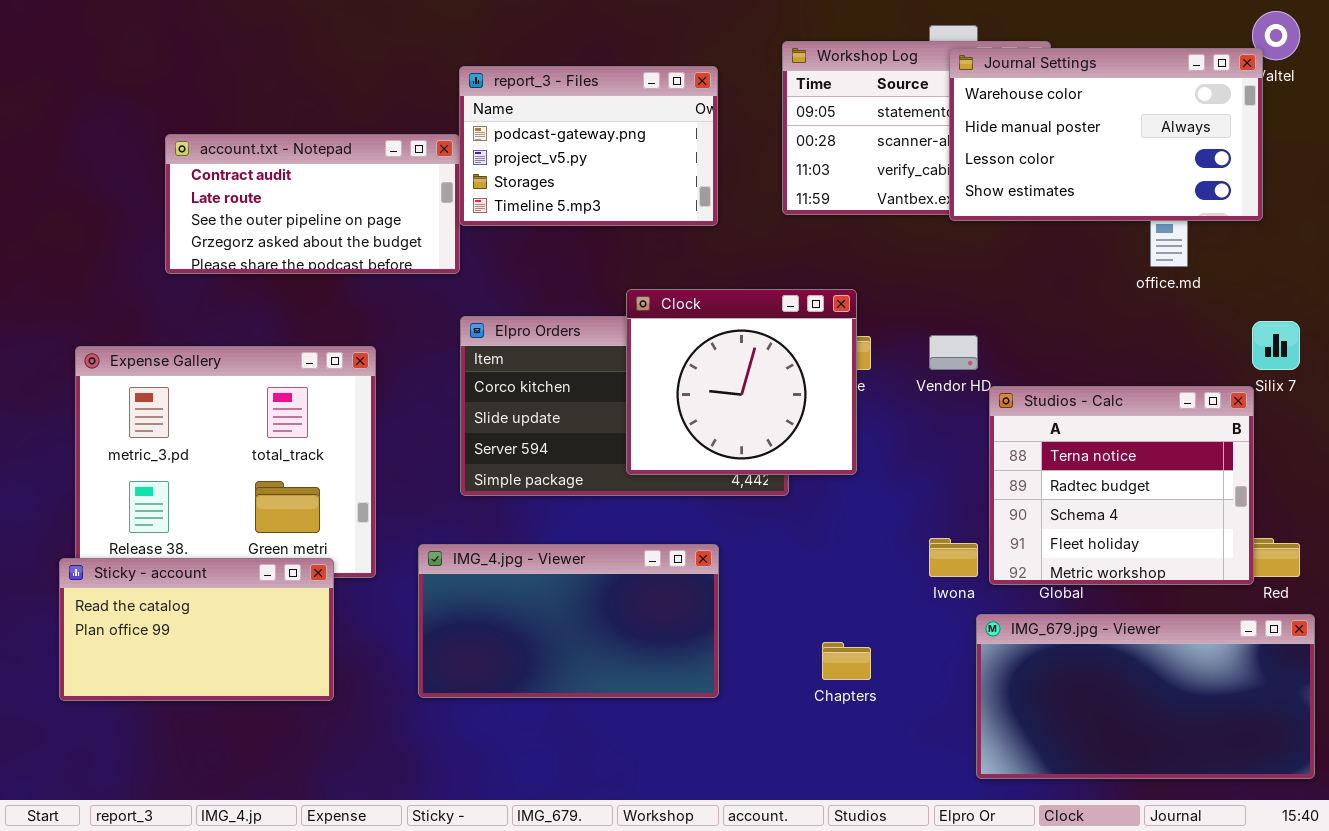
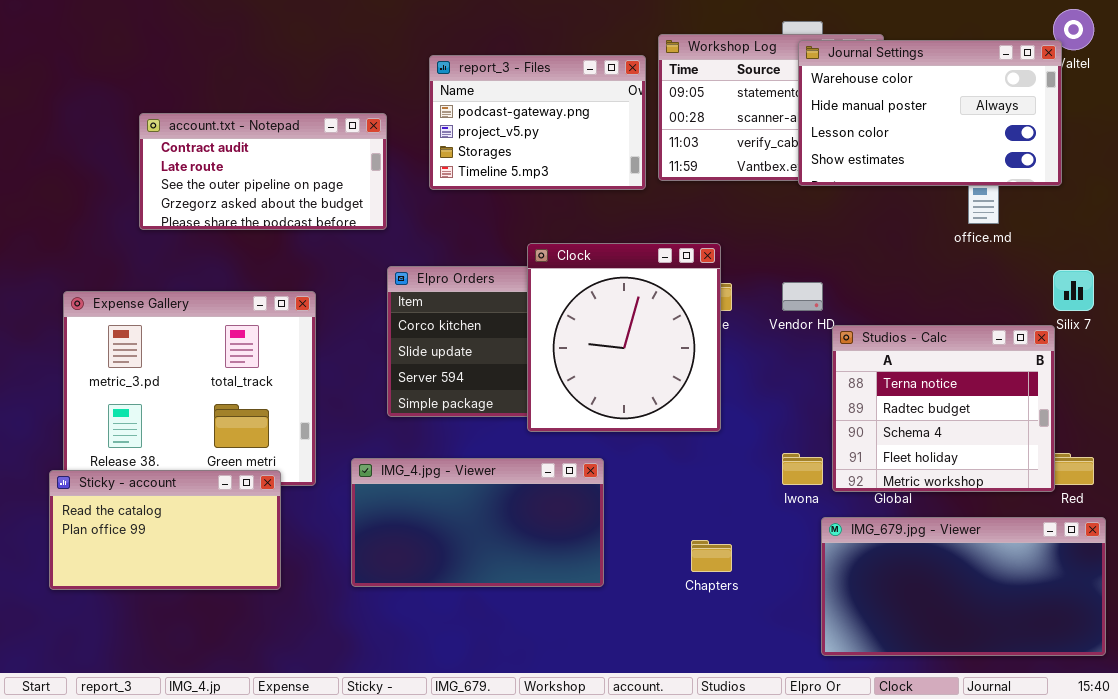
report_3 - Files: [459,66,718,226] -> [429,55,646,190], moved
Clock: [626,289,857,475] -> [527,243,721,432], resized

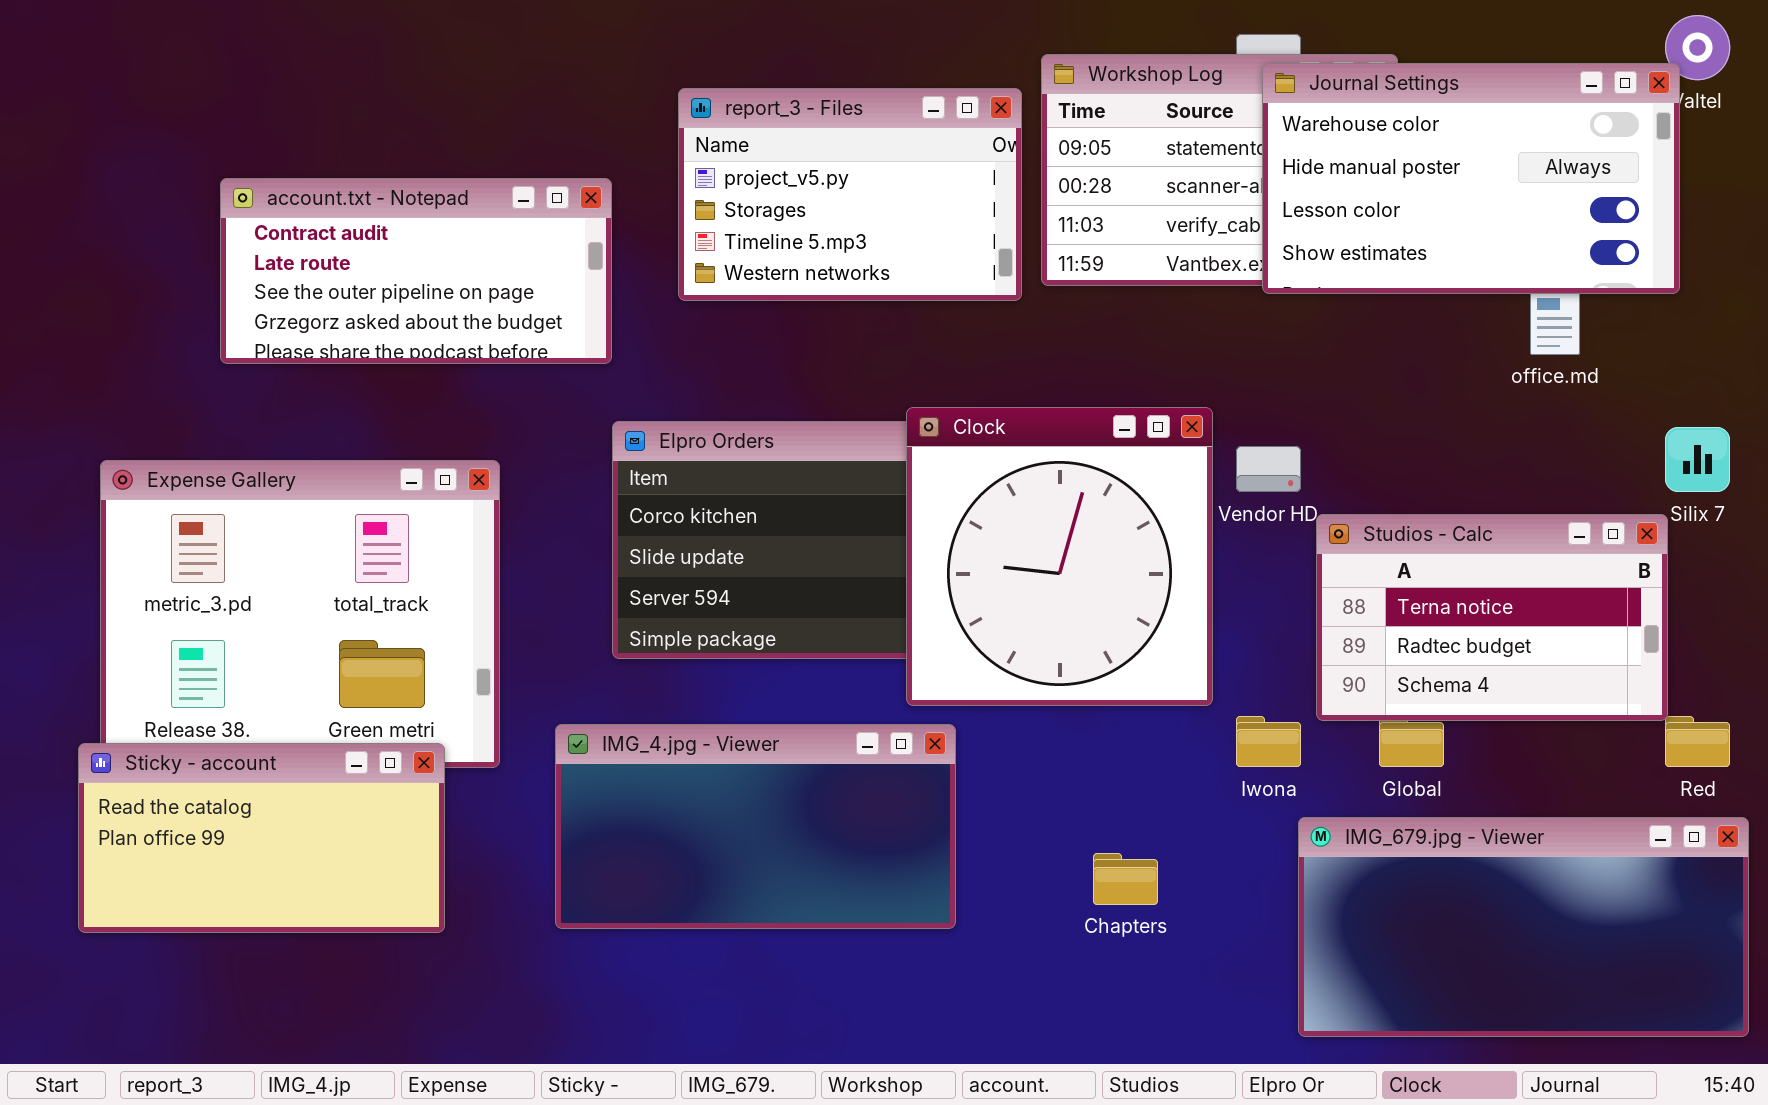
report_3 - Files: [429,55,646,190] -> [678,88,1022,301], scrolled down 1 row
Clock: [527,243,721,432] -> [906,407,1213,706], moved
Studios - Calc: [832,325,1055,492] -> [1316,514,1668,721], resized

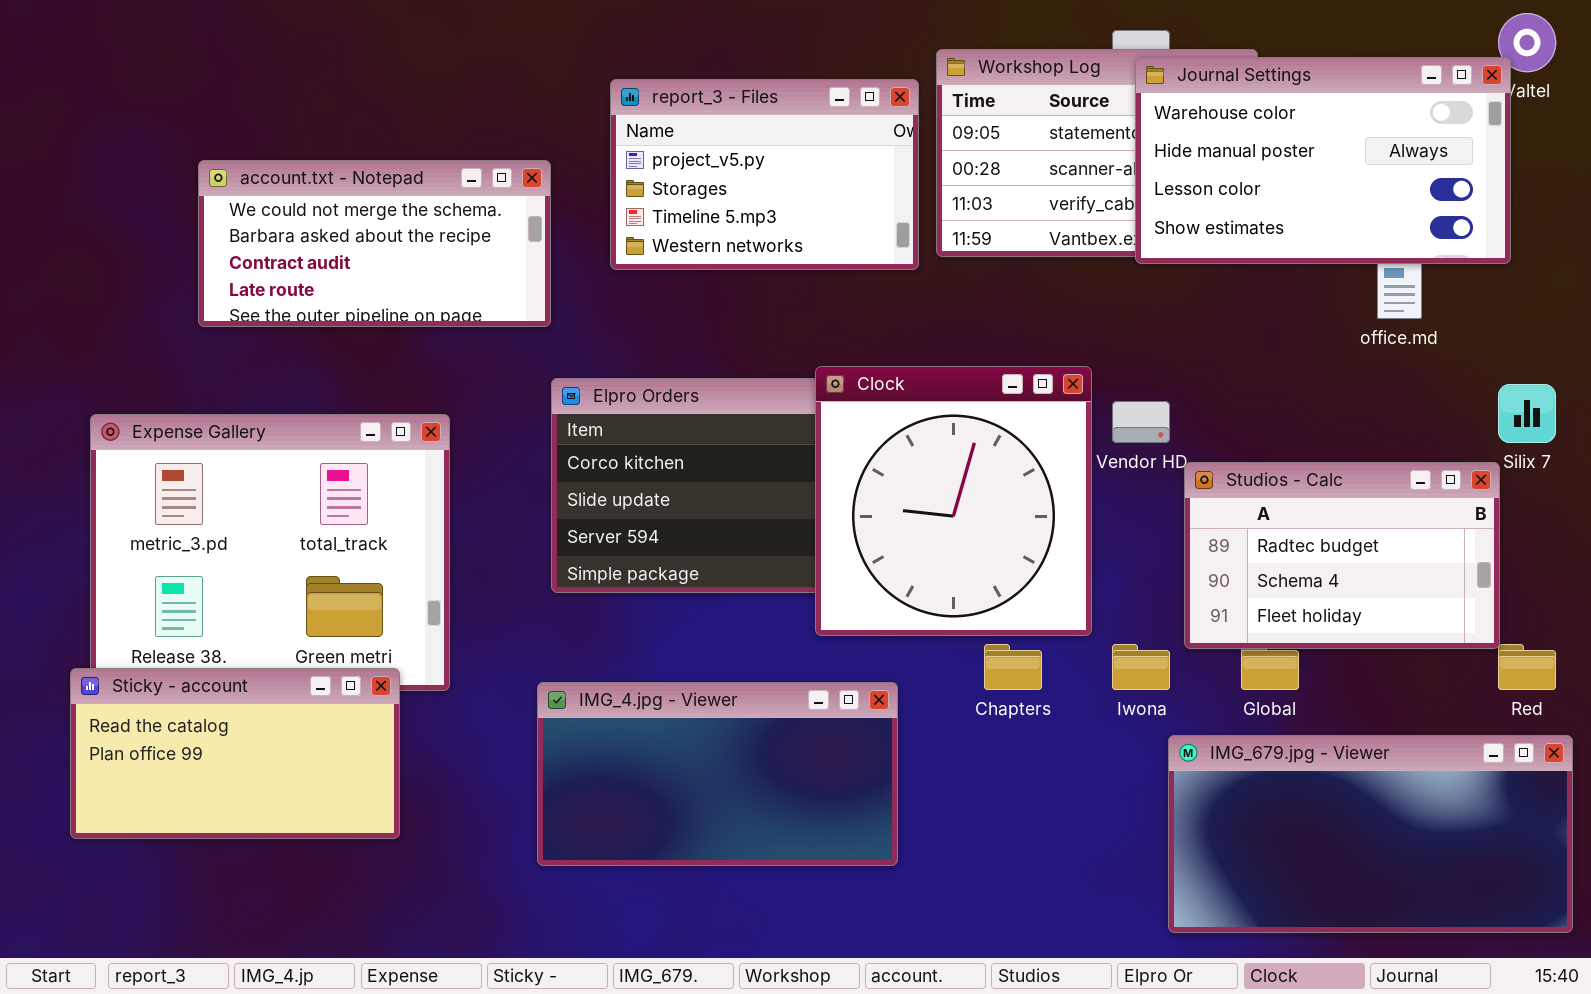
account.txt - Notepad: [220,178,612,364] -> [198,160,551,327], scrolled up 2 rows
Studios - Calc: [1316,514,1668,721] -> [1184,462,1500,649], scrolled down 1 row
IMG_4.jpg - Viewer: [555,724,956,929] -> [537,682,898,866], moved
Chapters: [1093,853,1158,905] -> [984,644,1042,690], moved

